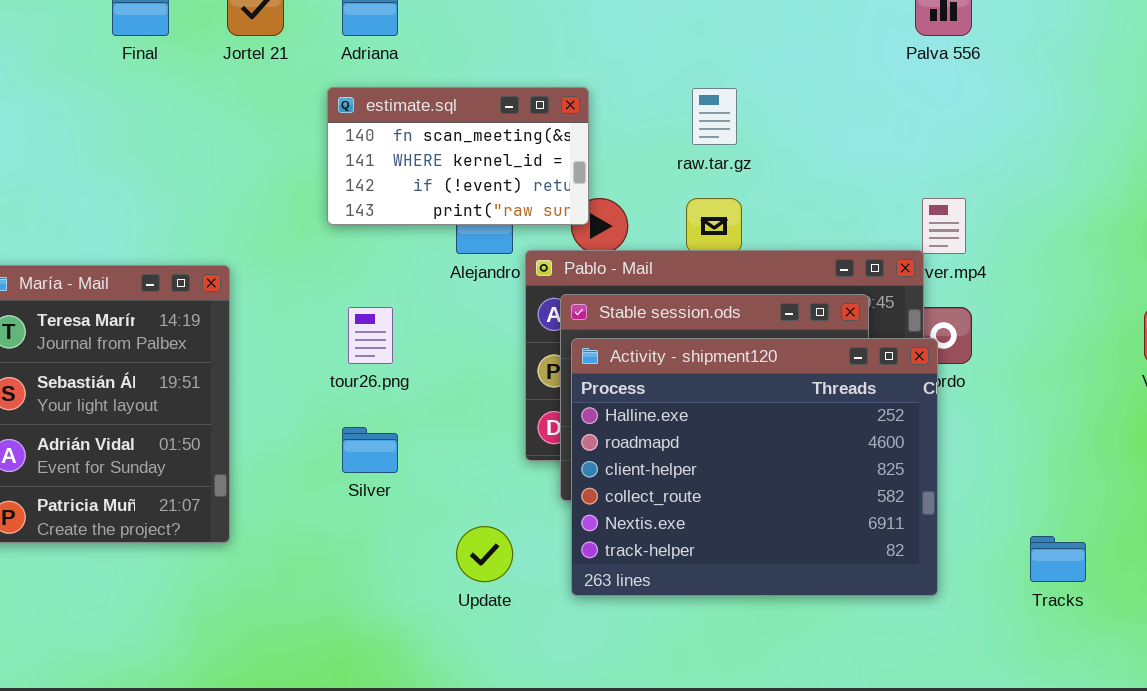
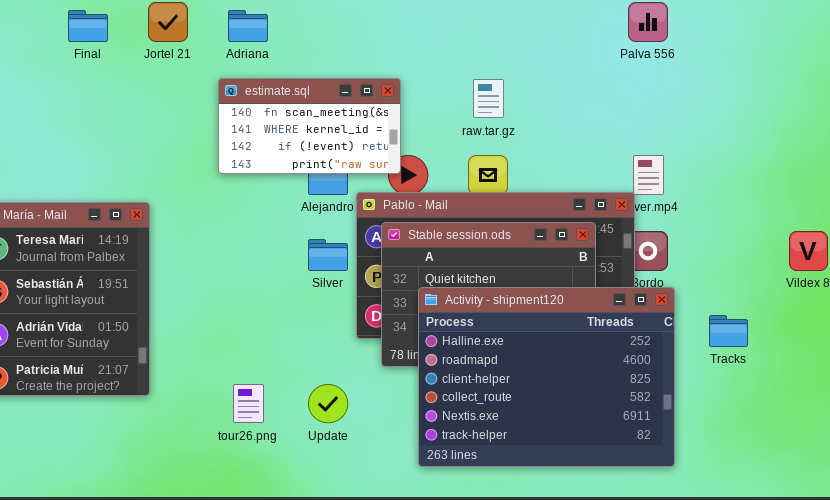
tour26.png: [348,307,393,364] -> [233,384,264,423], moved
Activity - shipment120: [571,338,938,596] -> [418,287,675,467], moved
Silver: [342,427,398,473] -> [308,239,348,271], moved
Tracks: [1030,536,1086,582] -> [709,315,748,347], moved

